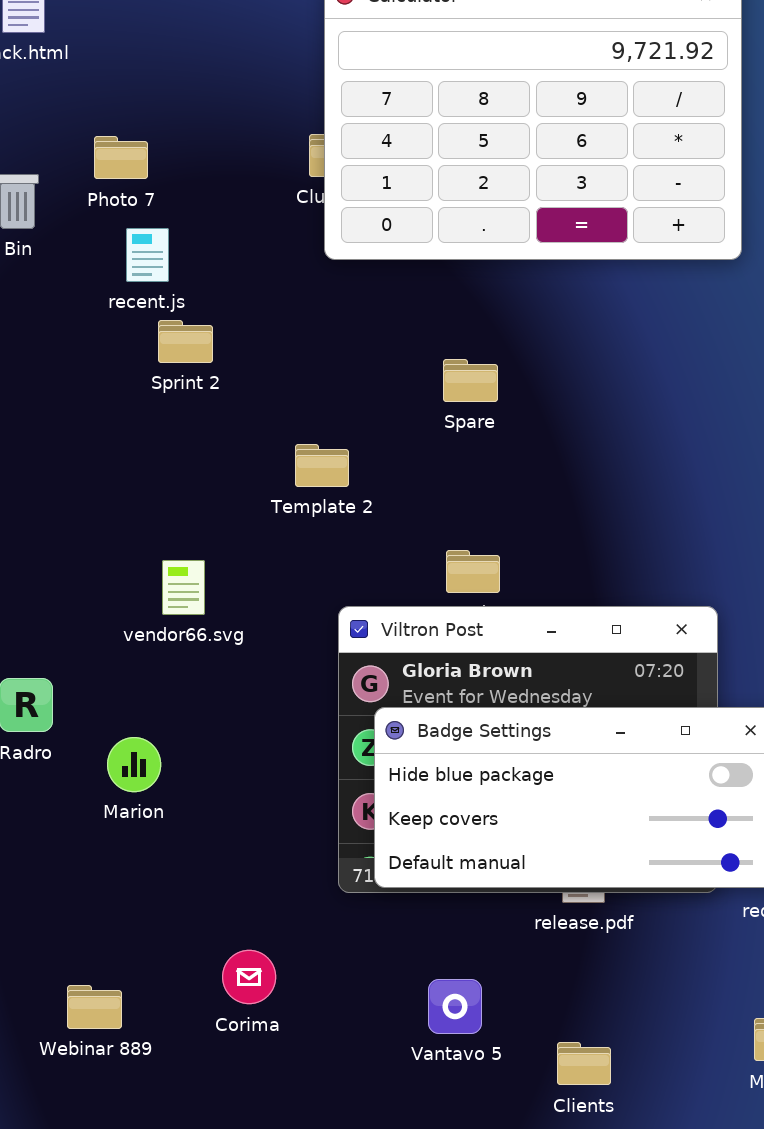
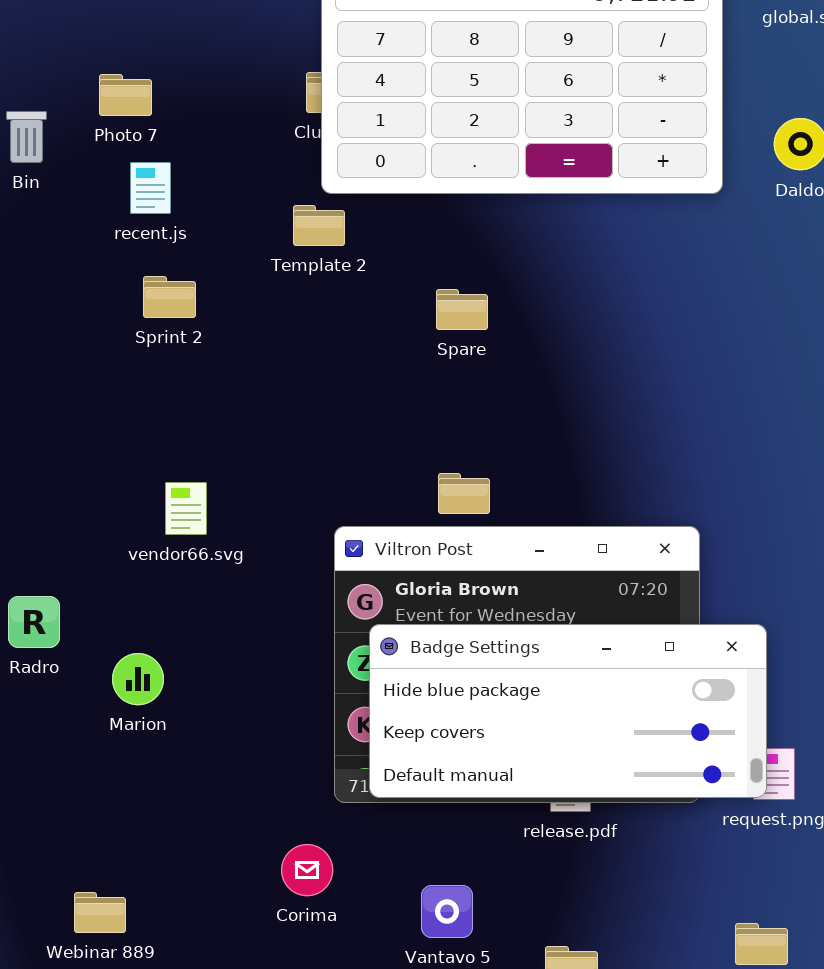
Sprint 2: [158,320,213,363] -> [143,276,196,318], moved
Template 2: [295,444,349,487] -> [293,205,345,246], moved
Corima: [222,950,276,1004] -> [281,844,333,896], moved

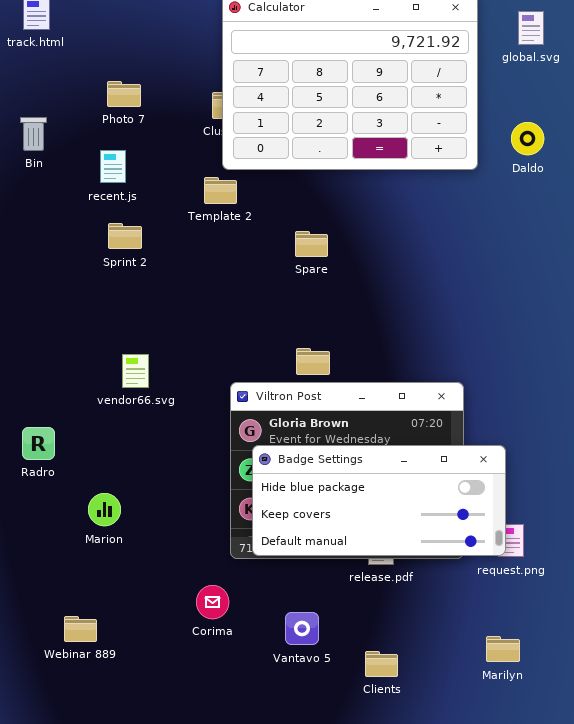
Photo 7: [99,74,152,116] -> [107,81,141,107], moved
Marion: [112,653,164,705] -> [88,493,121,526], moved

